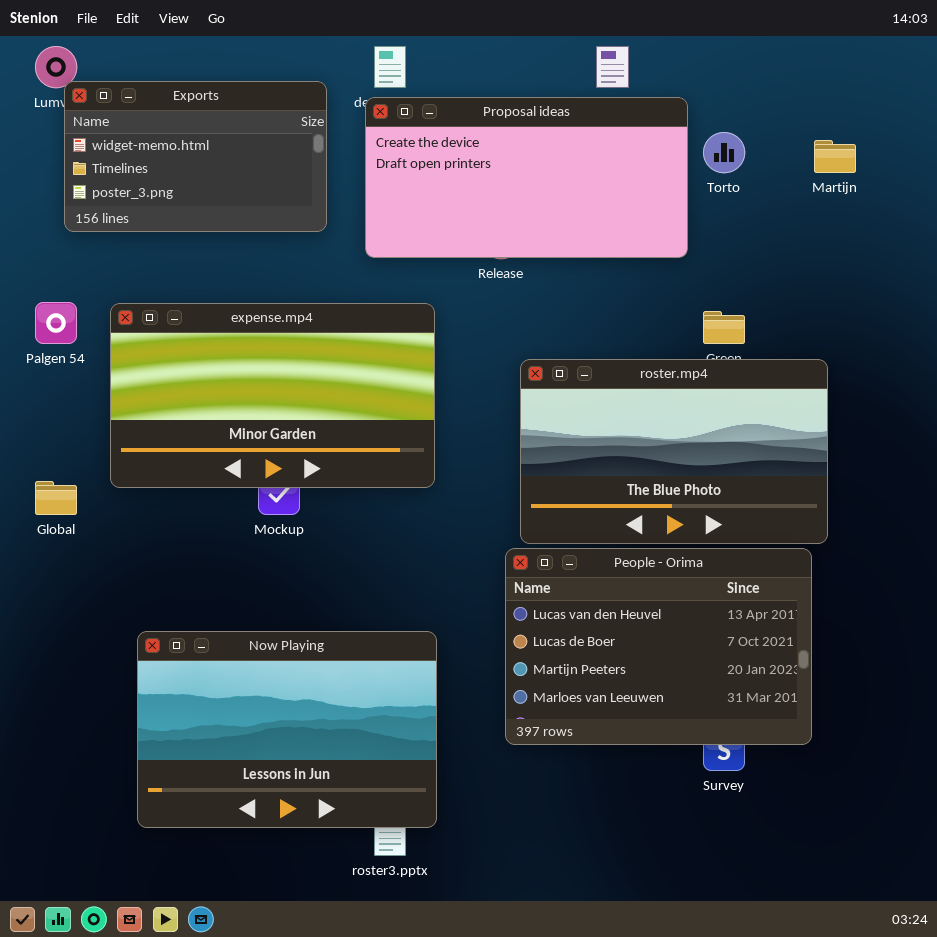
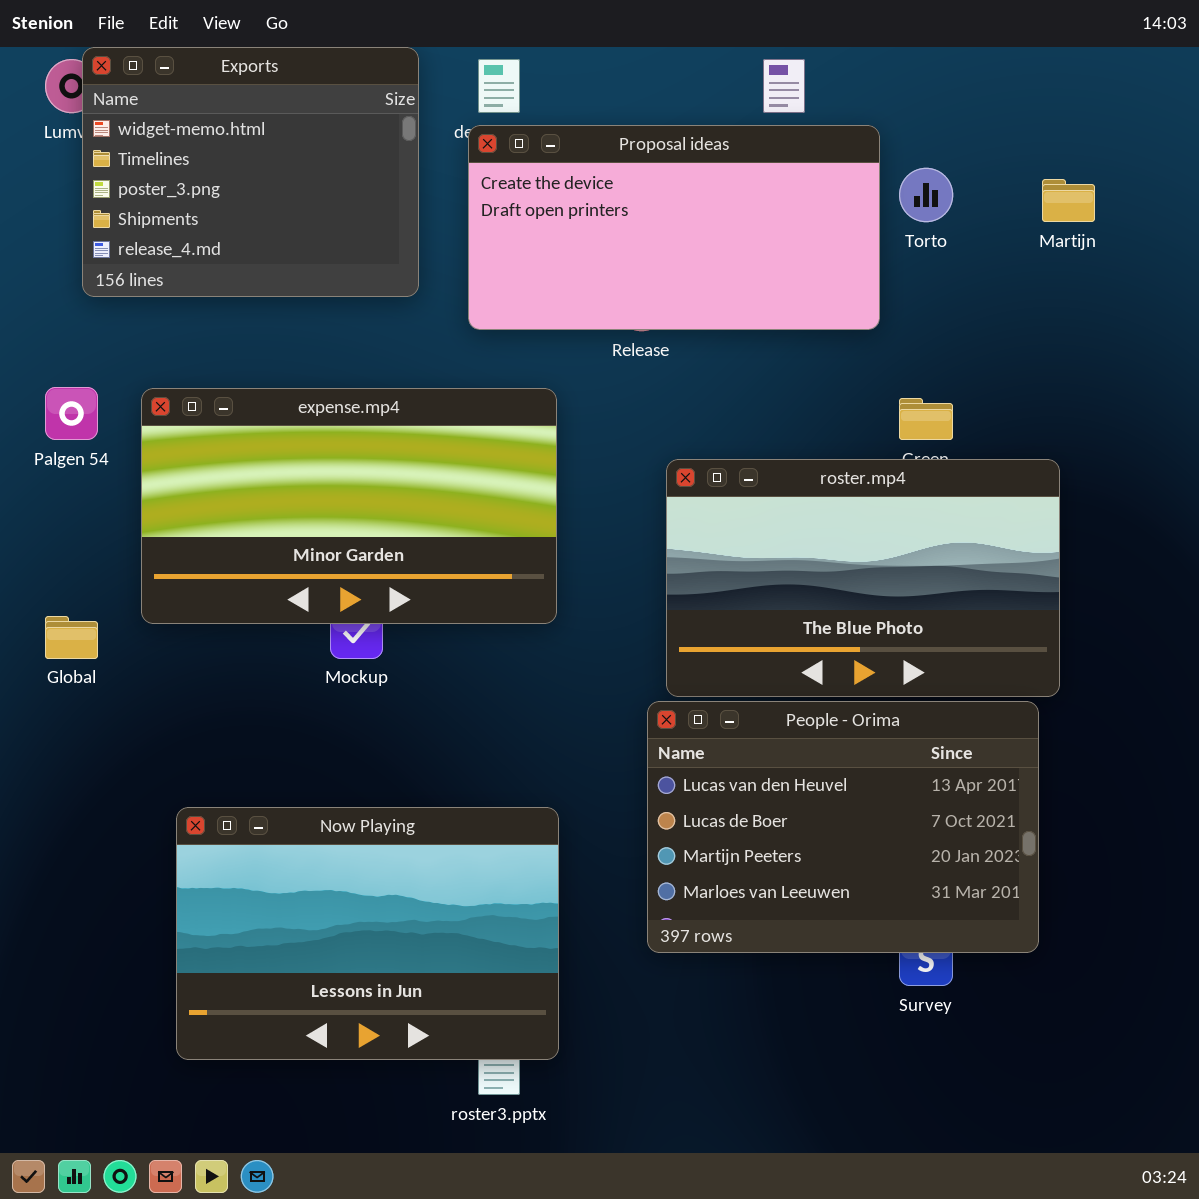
Exports: [64,81,327,232] -> [82,47,419,297], resized

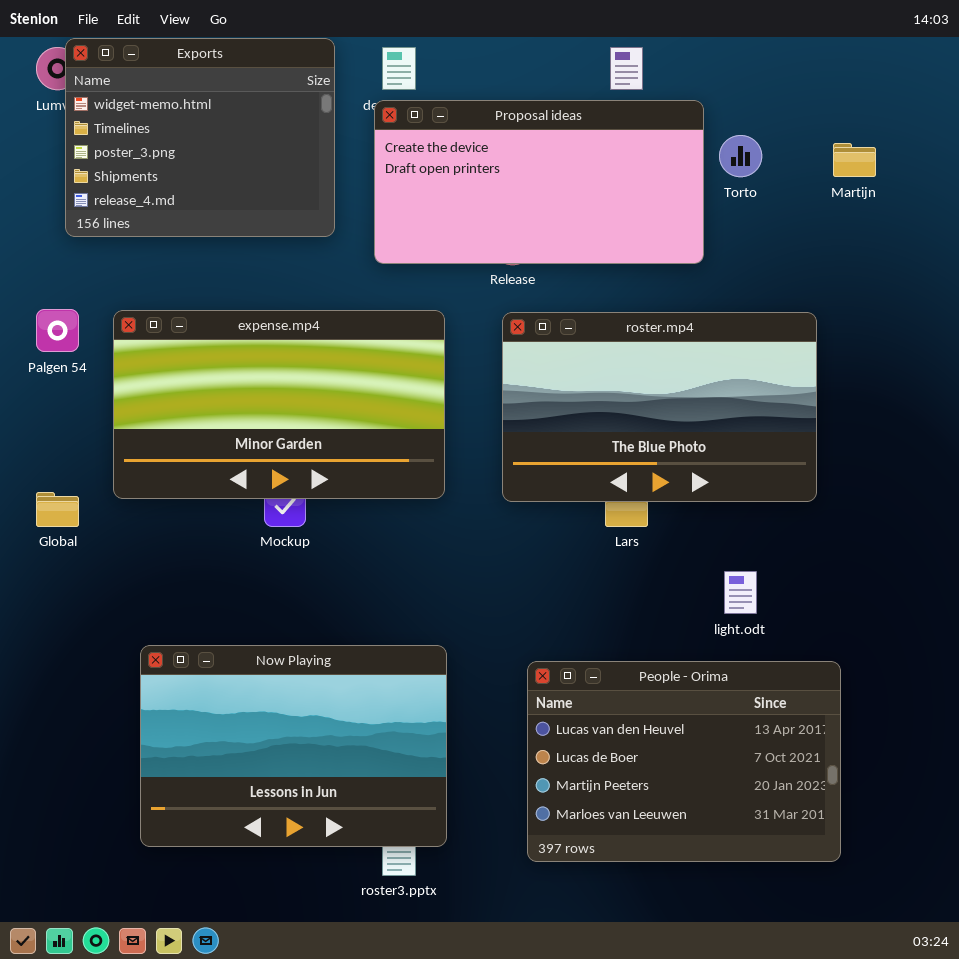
roster.mp4: [666,459,1060,697] -> [502,312,817,502], moved
People - Orima: [647,701,1039,953] -> [527,661,841,862], moved

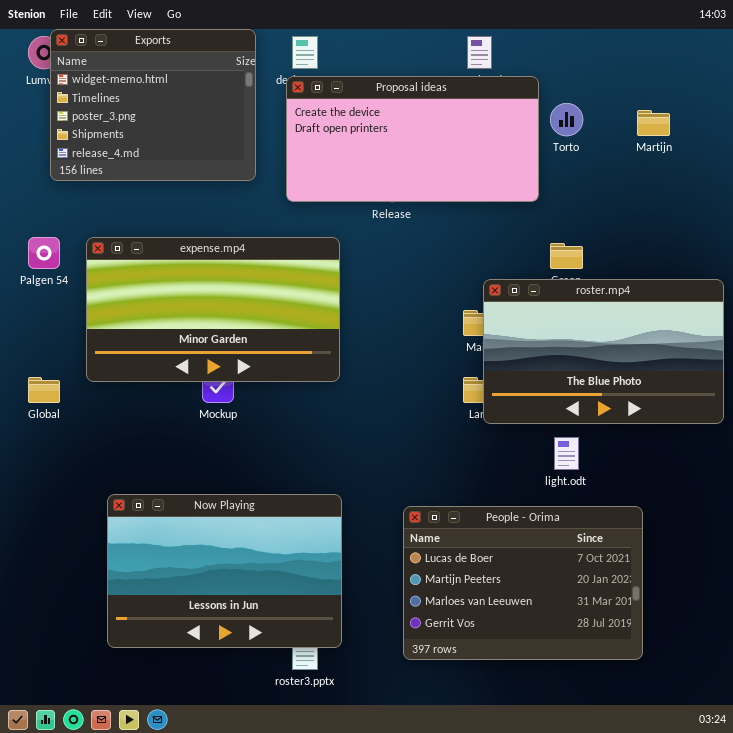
roster.mp4: [502,312,817,502] -> [483,279,724,424], moved
People - Orima: [527,661,841,862] -> [403,506,643,660], scrolled down 1 row

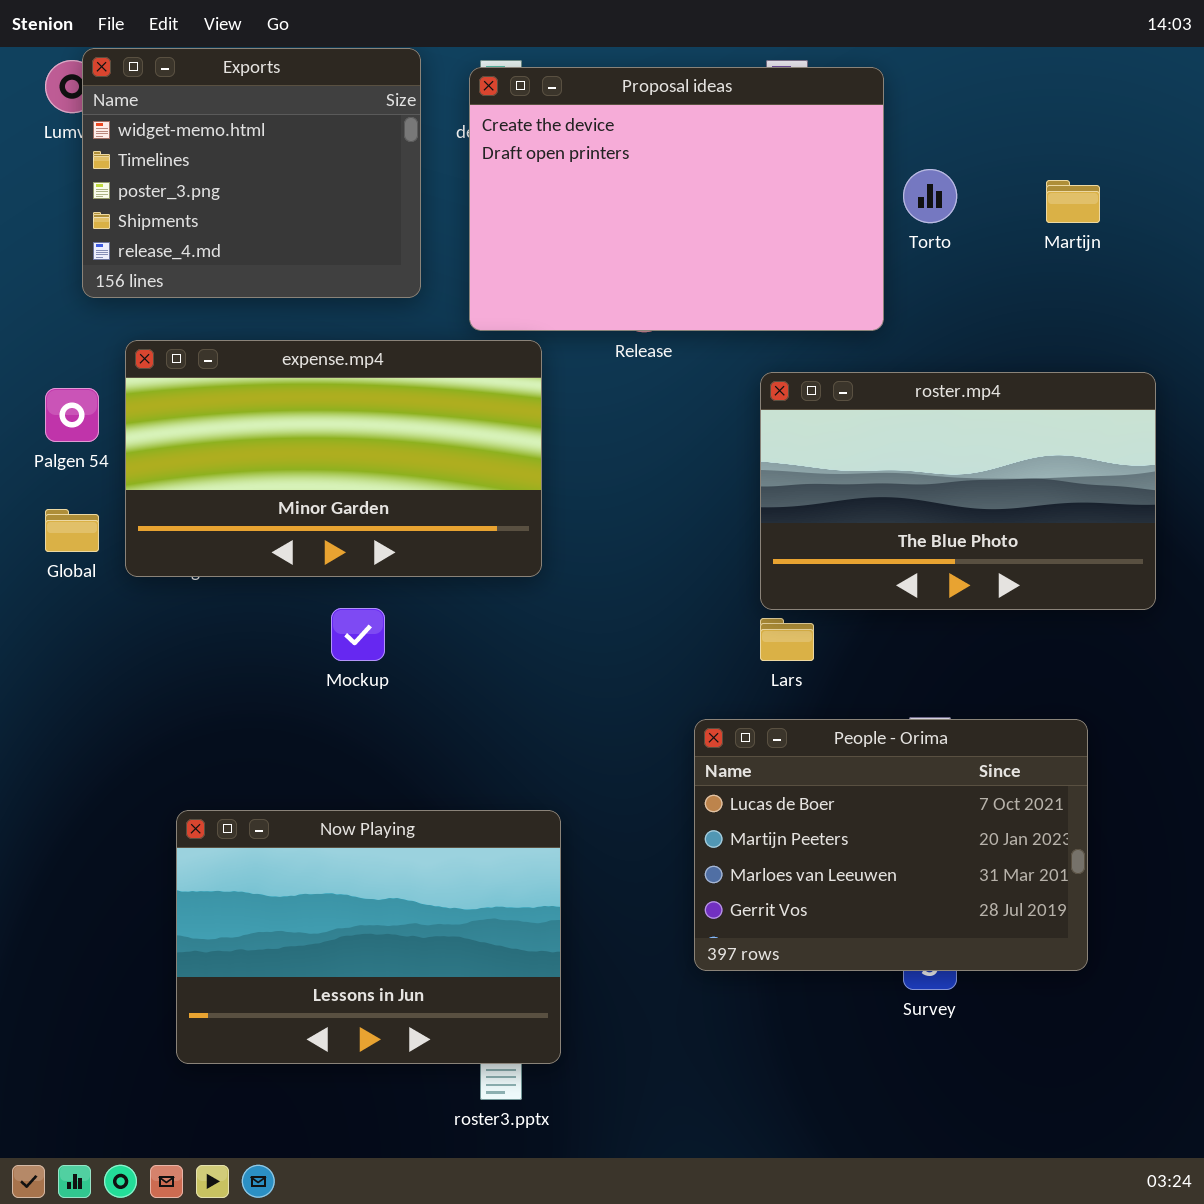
Proposal ideas: [286,76,539,202] -> [469,67,884,331], resized
expense.mp4: [86,237,340,382] -> [125,340,542,577], moved
roster.mp4: [483,279,724,424] -> [760,372,1156,610], moved
Global: [28,377,60,403] -> [45,509,99,552], moved
People - Orima: [403,506,643,660] -> [694,719,1088,971], moved

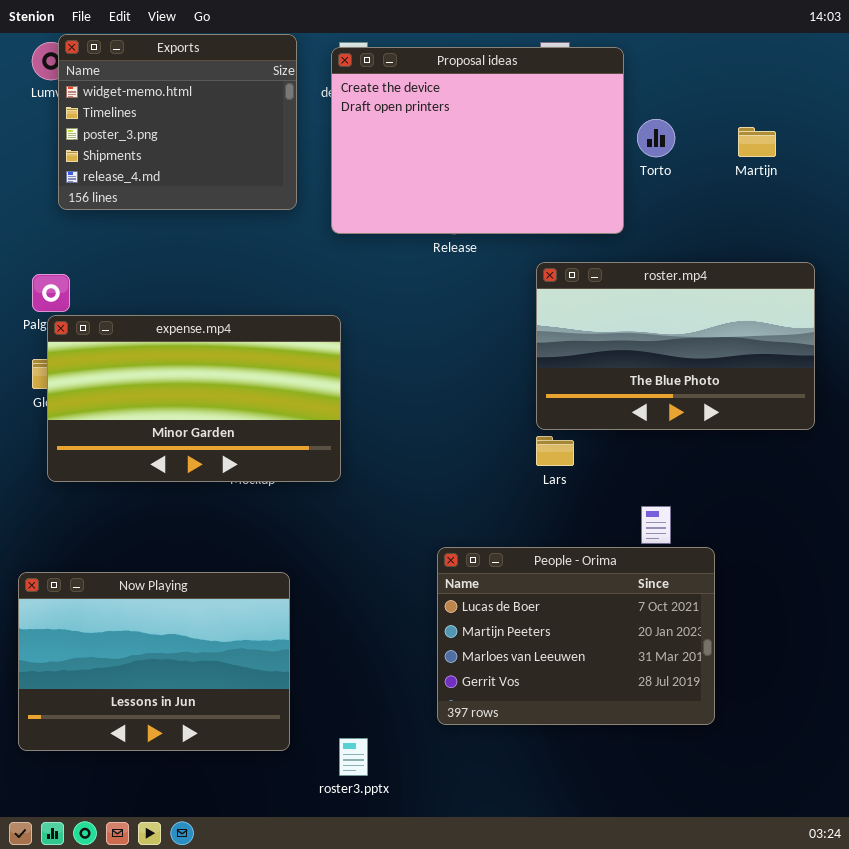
expense.mp4: [125,340,542,577] -> [47,315,341,482], moved
People - Orima: [694,719,1088,971] -> [437,547,715,725], moved
Now Playing: [176,810,561,1064] -> [18,572,290,751], moved

